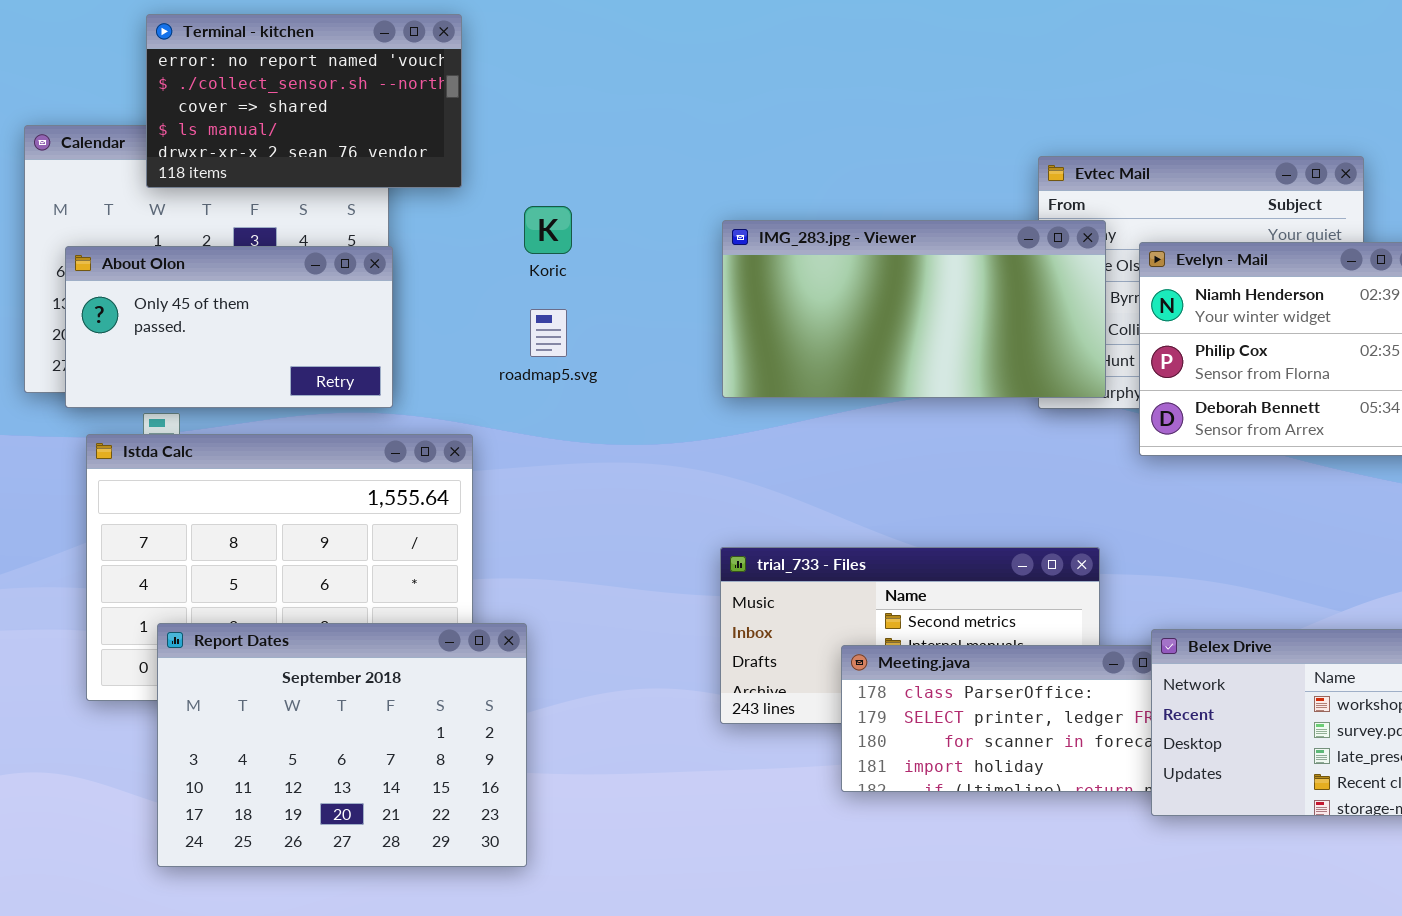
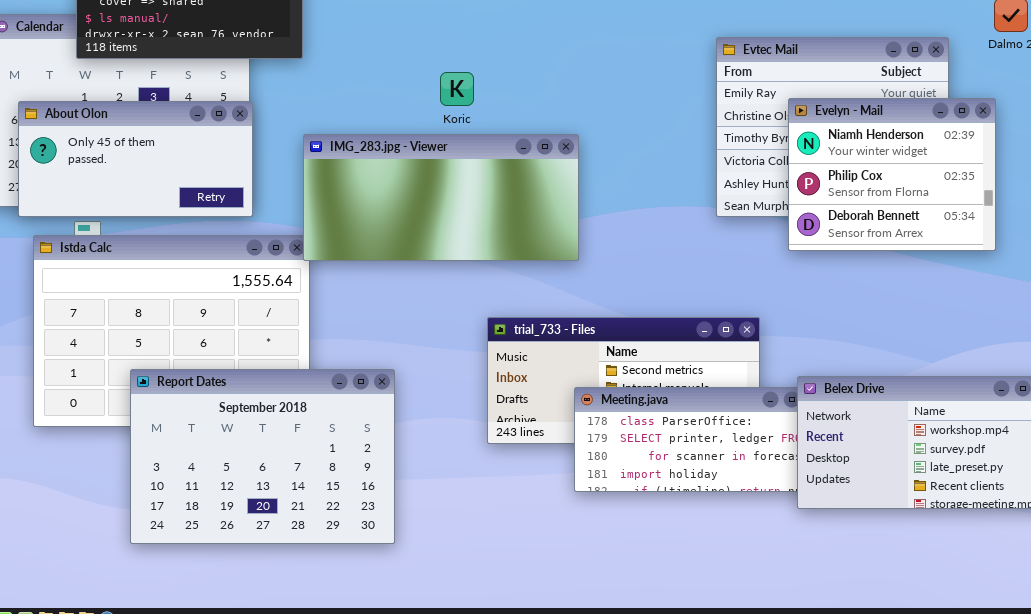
Koric: [524,206,572,254] -> [440,72,474,106], moved
IMG_283.jpg - Viewer: [722,220,1106,398] -> [303,134,579,261], moved
Report Dates: [157,623,527,867] -> [130,369,395,544], moved

